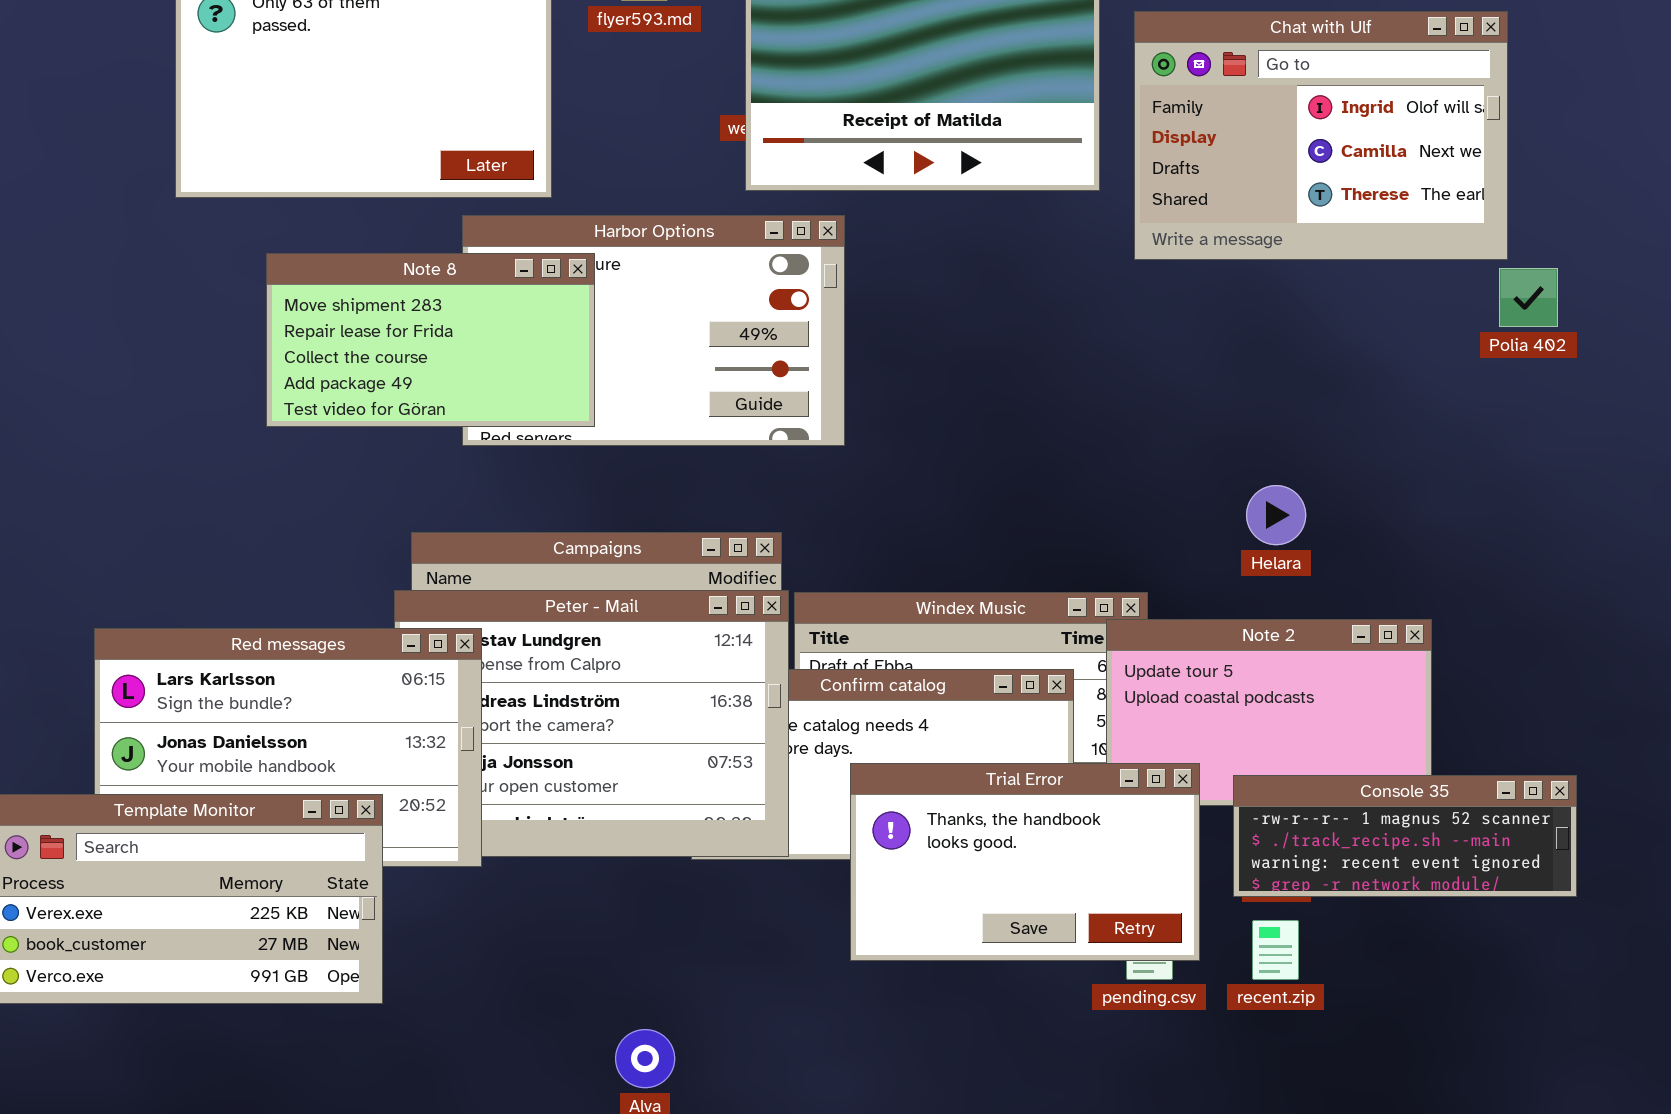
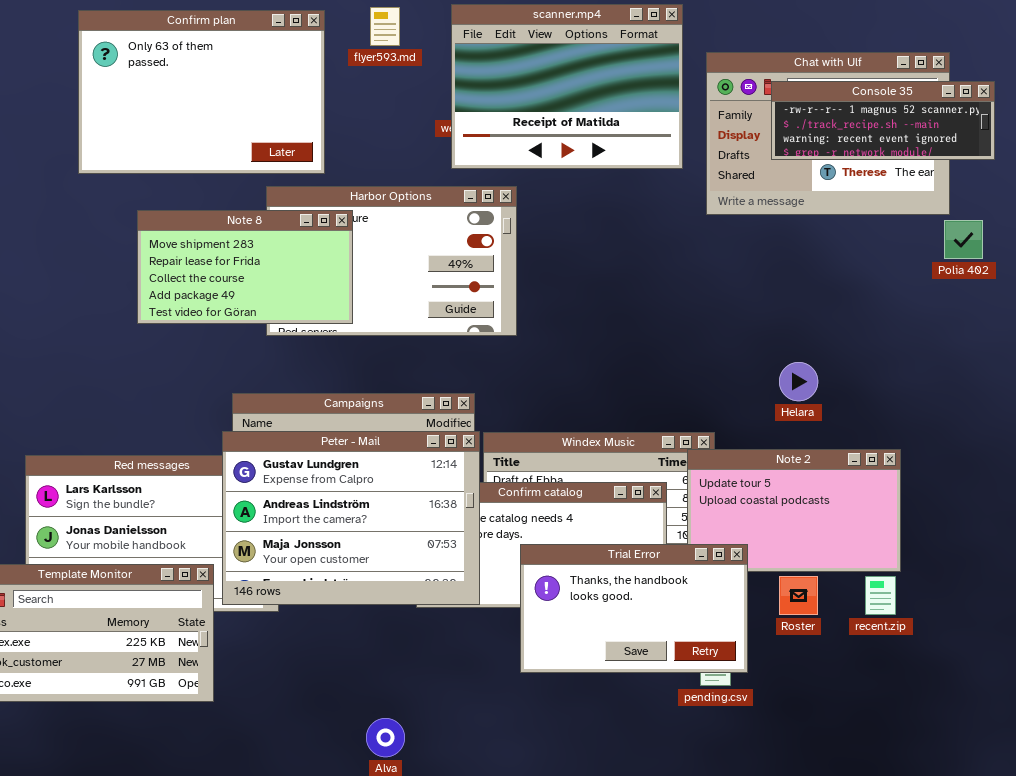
Peter - Mail: [394,590,789,857] -> [222,431,480,605], raised
Console 35: [1233,775,1577,897] -> [771,81,995,160], moved
recent.zip: [1252,920,1299,980] -> [865,576,896,615], moved

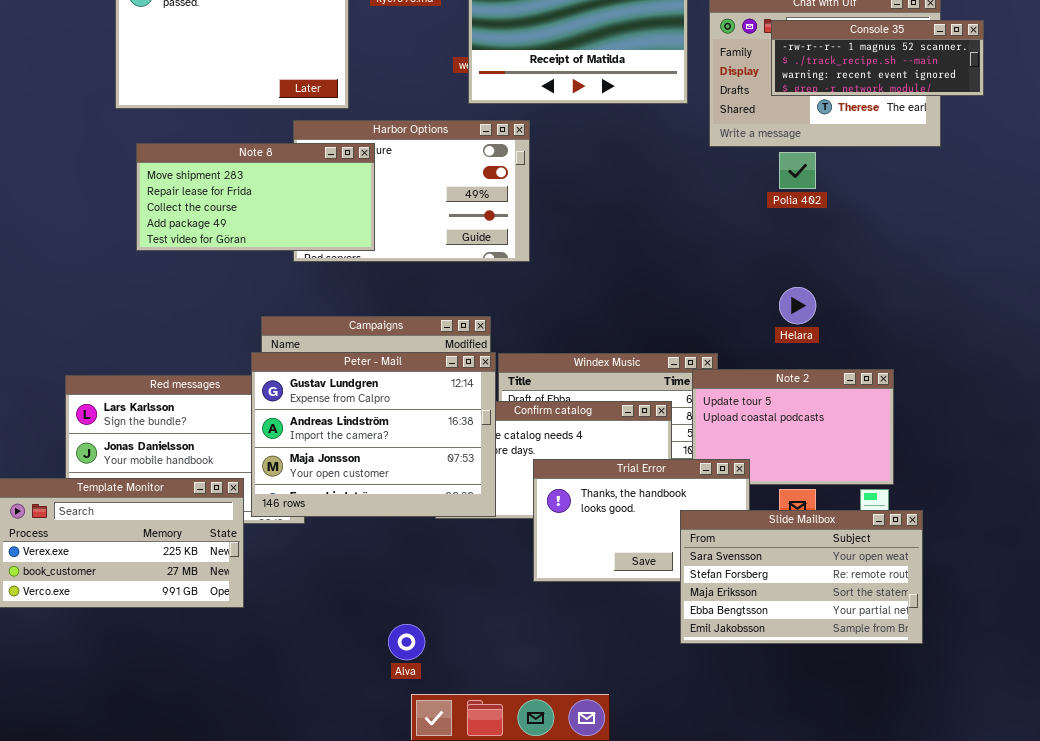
Note 8: [137,210,353,324] -> [136,143,375,251], resized
Polia 402: [944,220,983,259] -> [779,152,816,189], moved
Slide Mailbox: none -> [680,510,923,644], opened

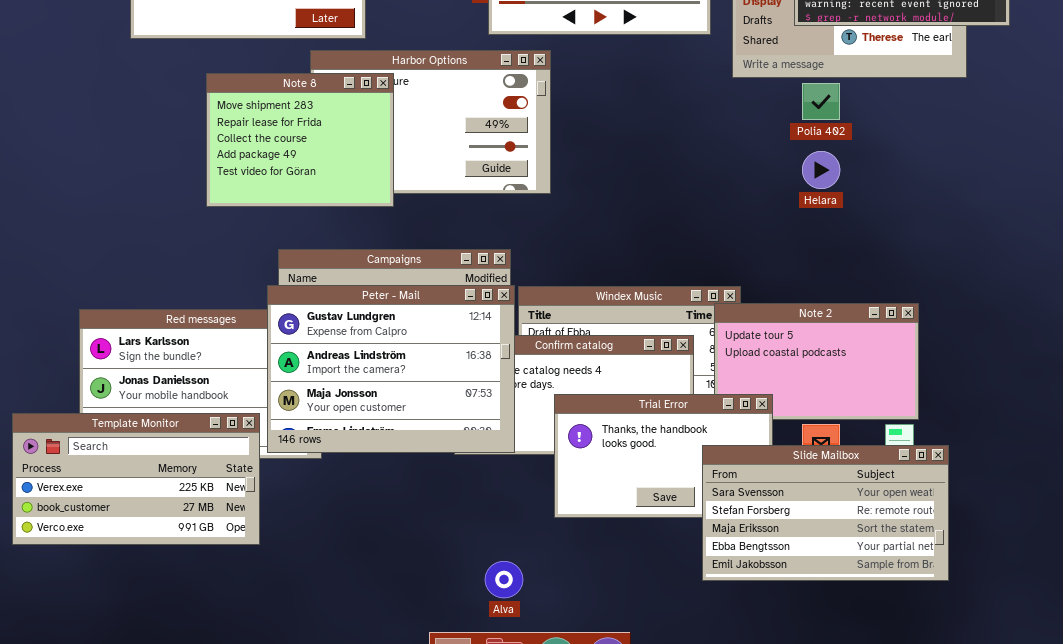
Note 8: [136,143,375,251] -> [206,73,394,207], resized
Helara: [779,287,816,324] -> [802,151,840,189], moved
Alva: [388,624,425,660] -> [485,561,523,598], moved

